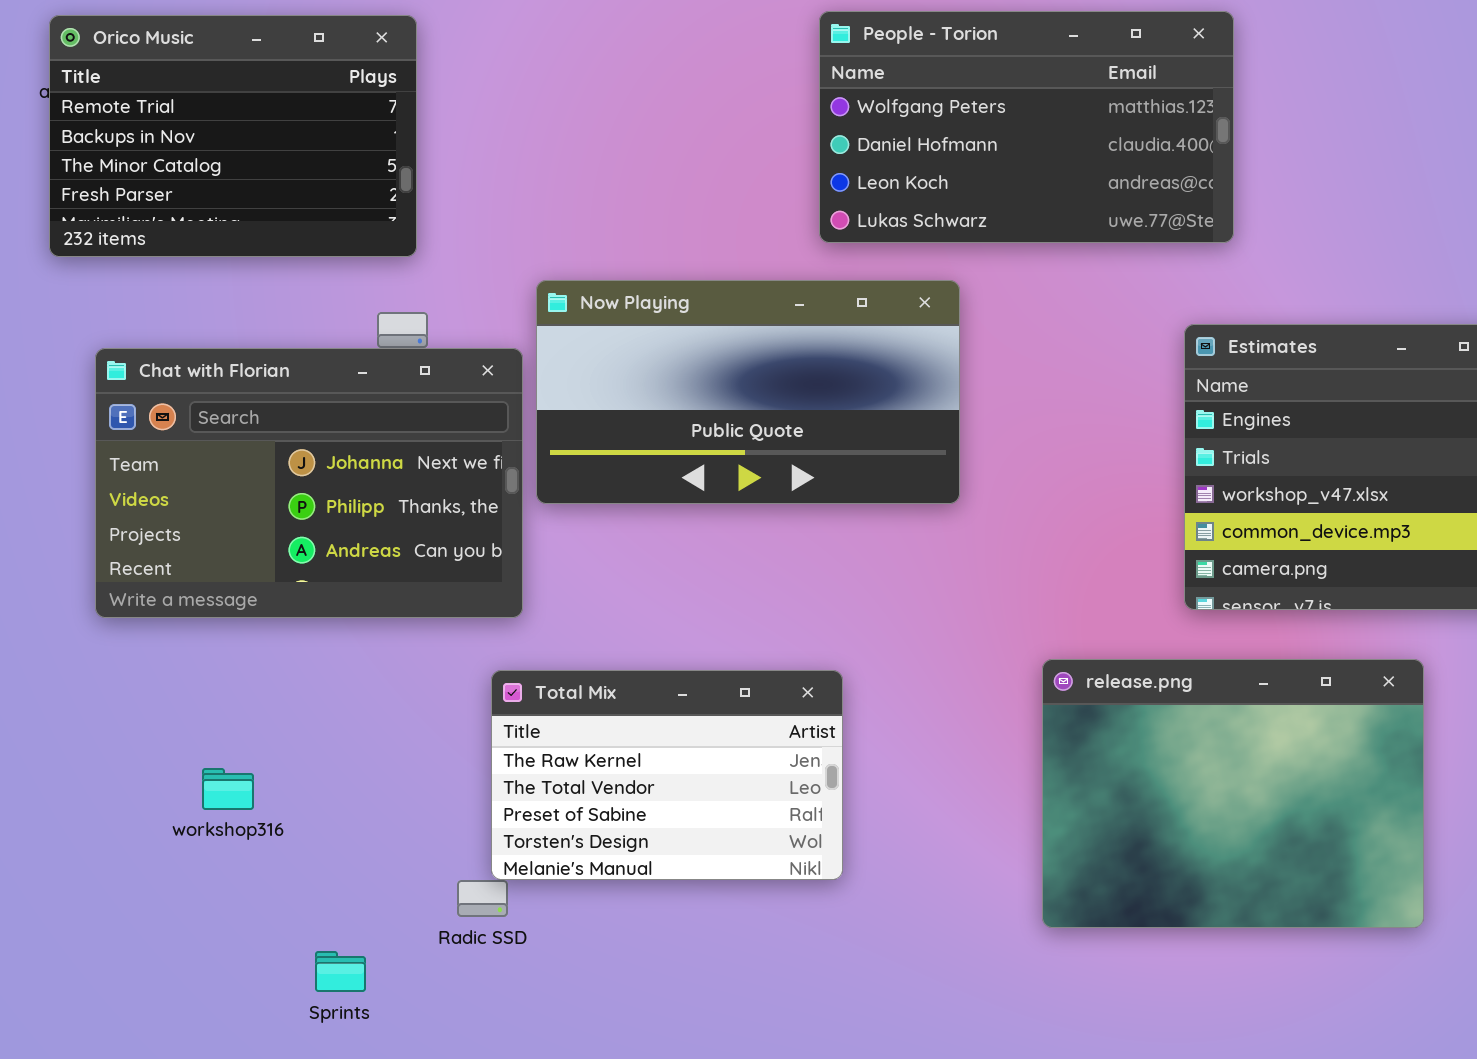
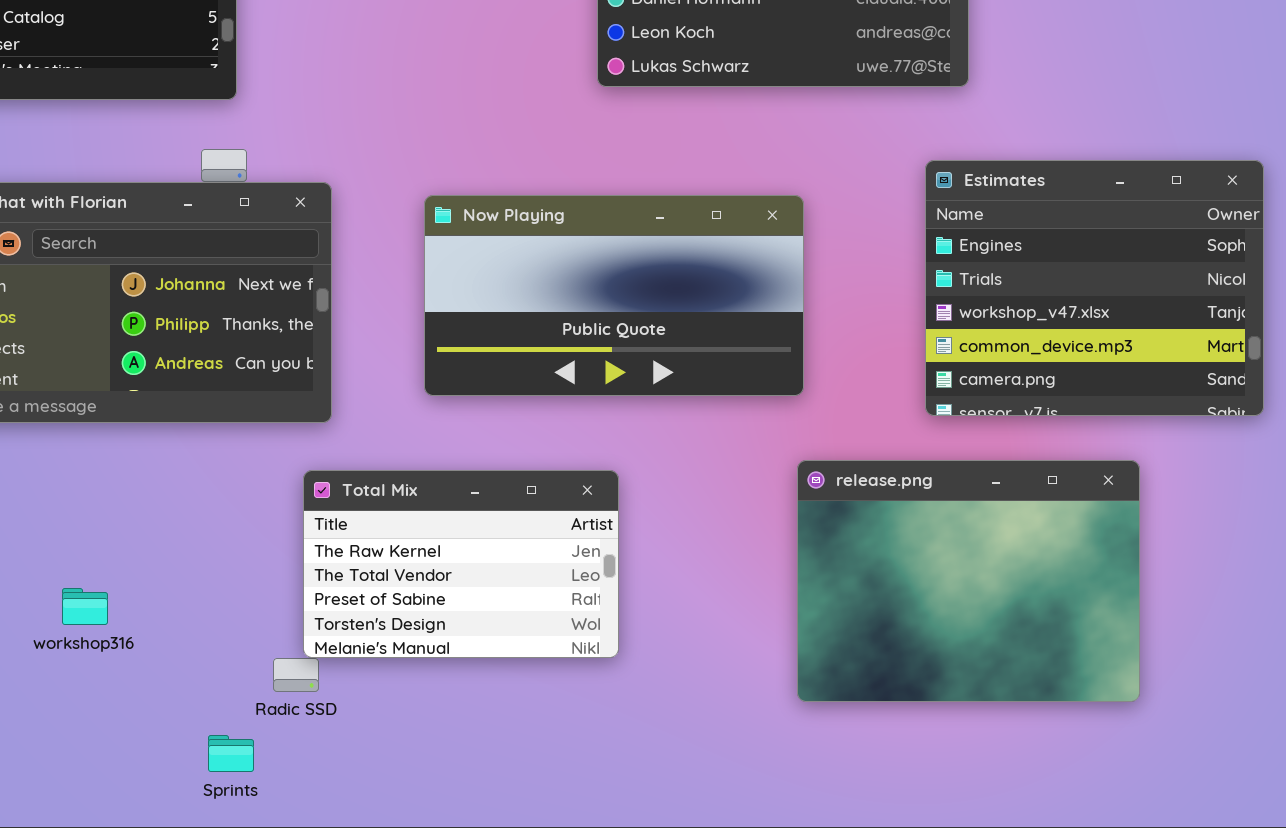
Now Playing: [536,280,960,504] -> [424,195,804,396], moved
workshop316: [202,768,254,810] -> [62,588,108,625], moved
Sprints: [315,951,366,992] -> [208,735,254,772], moved

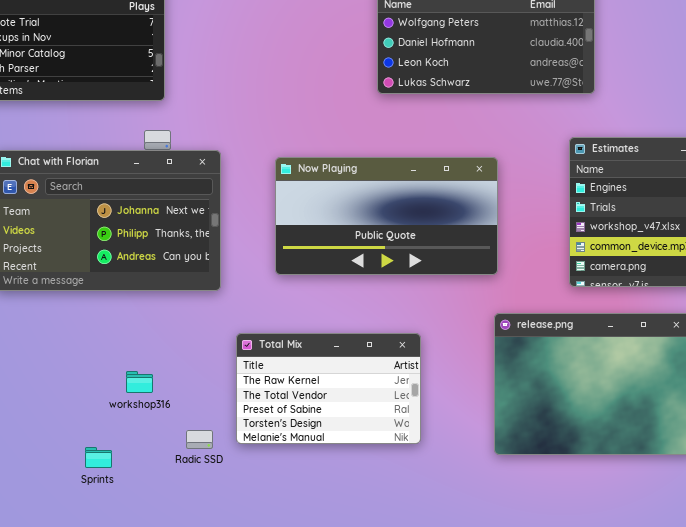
Total Mix: [303,470,619,658] -> [236,333,421,444], moved
workshop316: [62,588,108,625] -> [126,371,153,393], moved
Sprints: [208,735,254,772] -> [85,447,112,468], moved

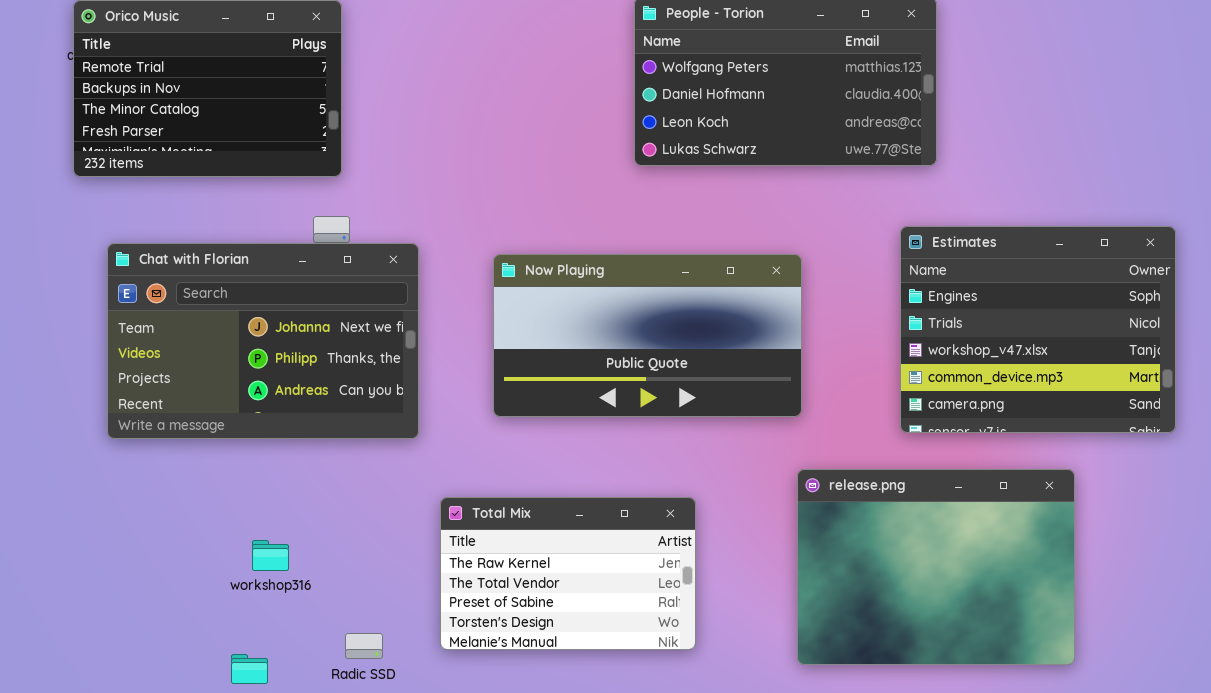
workshop316: [126,371,153,393] -> [252,540,289,571], moved
Radic SSD: [186,430,213,449] -> [345,633,383,659], moved

